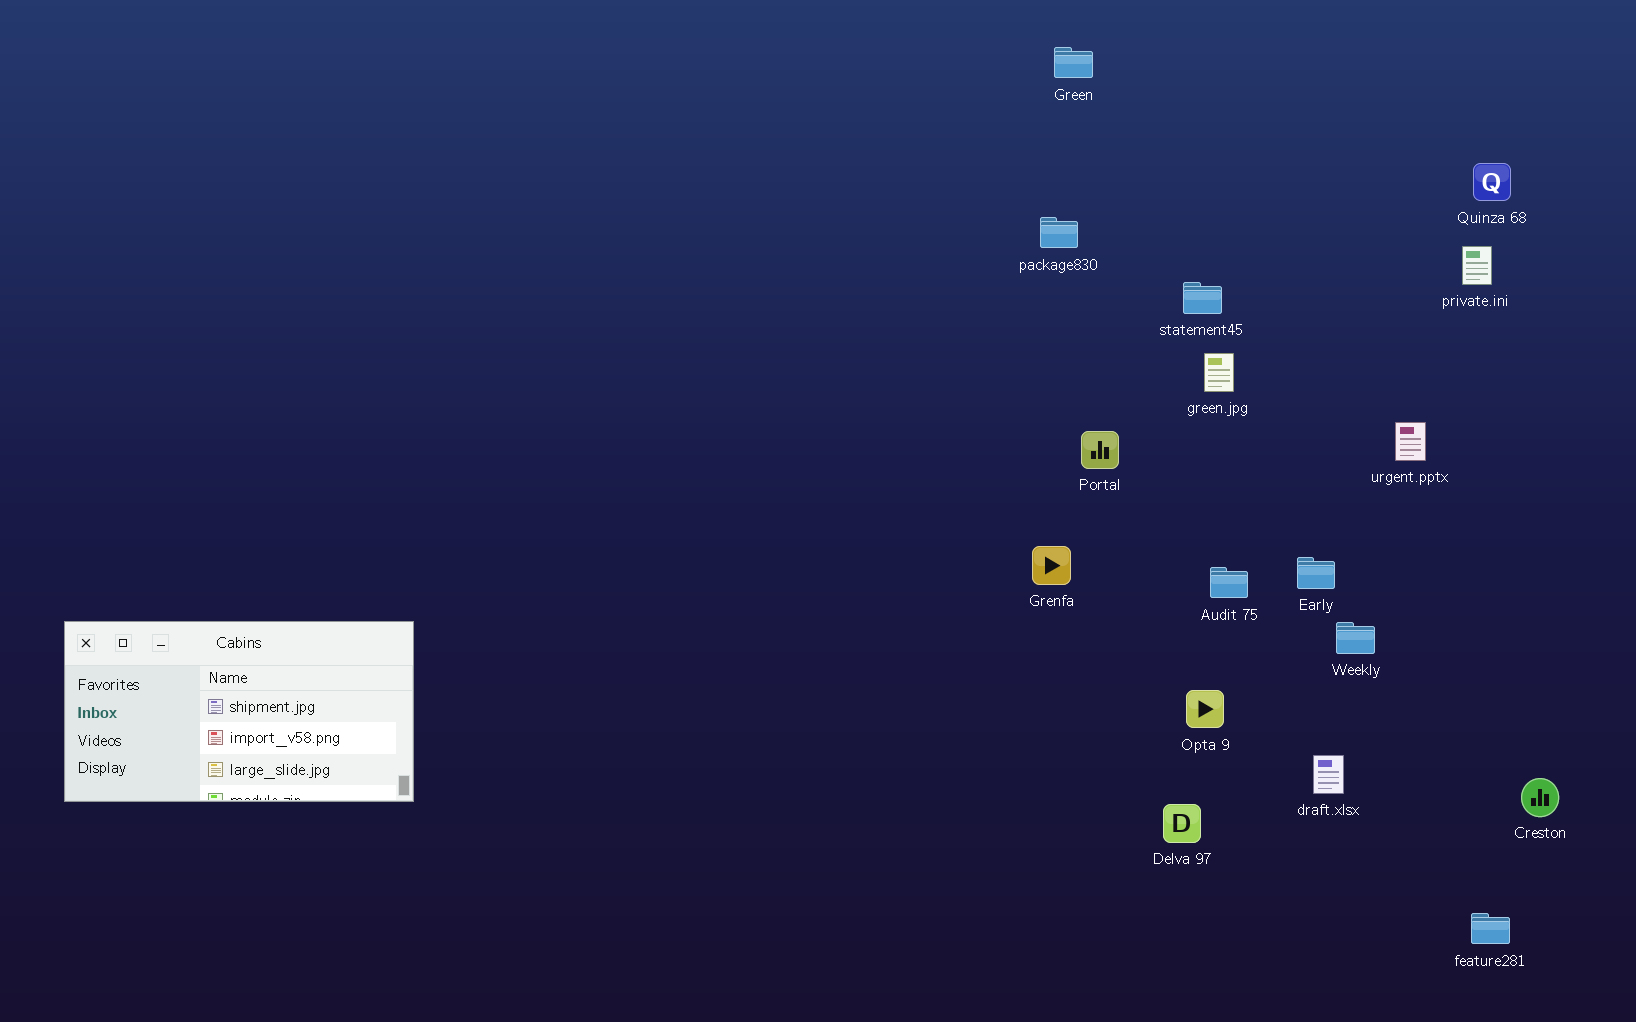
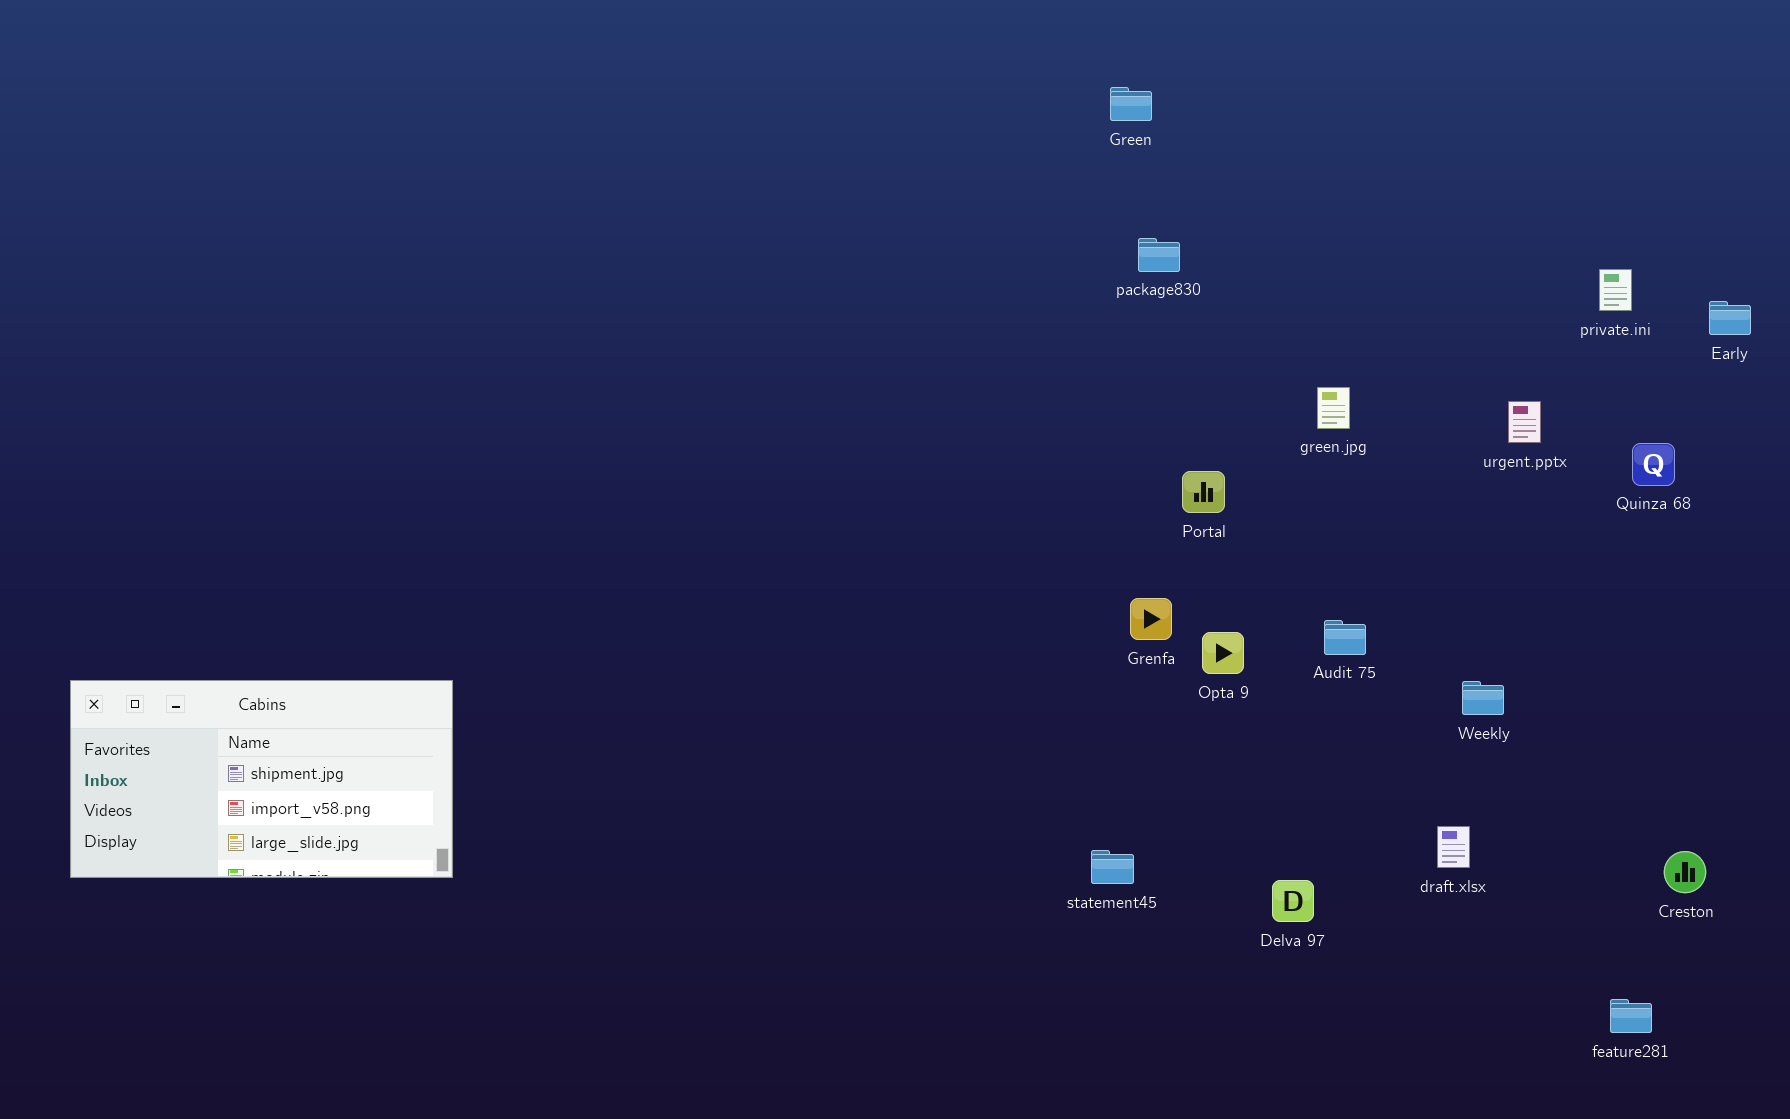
Green: [1054,47,1093,78] -> [1110,87,1152,121], moved
Quinza 68: [1473,163,1511,201] -> [1632,443,1675,486], moved
statement45: [1183,282,1222,314] -> [1091,850,1134,884], moved
urgent.pptx: [1395,422,1426,461] -> [1508,401,1541,443], moved
Early: [1297,557,1335,589] -> [1709,301,1751,335], moved
Opta 9: [1186,690,1224,728] -> [1202,632,1244,674], moved

